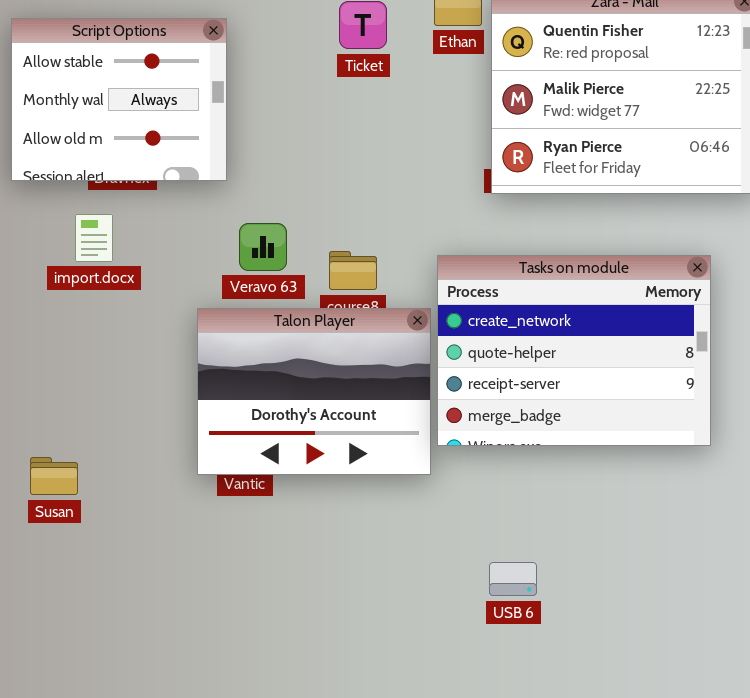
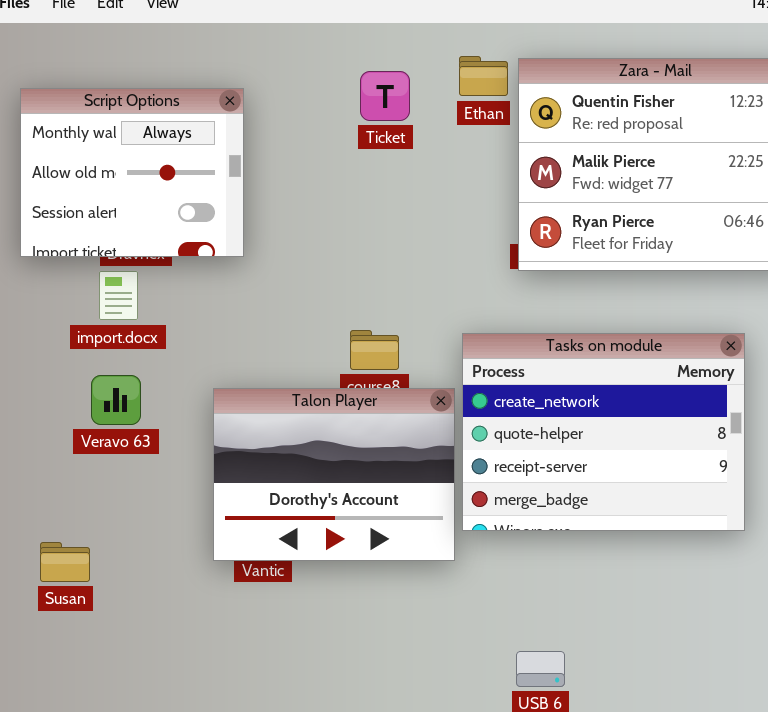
Script Options: [11,18,227,181] -> [20,88,244,257], scrolled down 1 row
import.docx: [75,214,113,262] -> [99,271,138,320], moved
Veravo 63: [239,223,287,271] -> [91,375,141,425], moved

